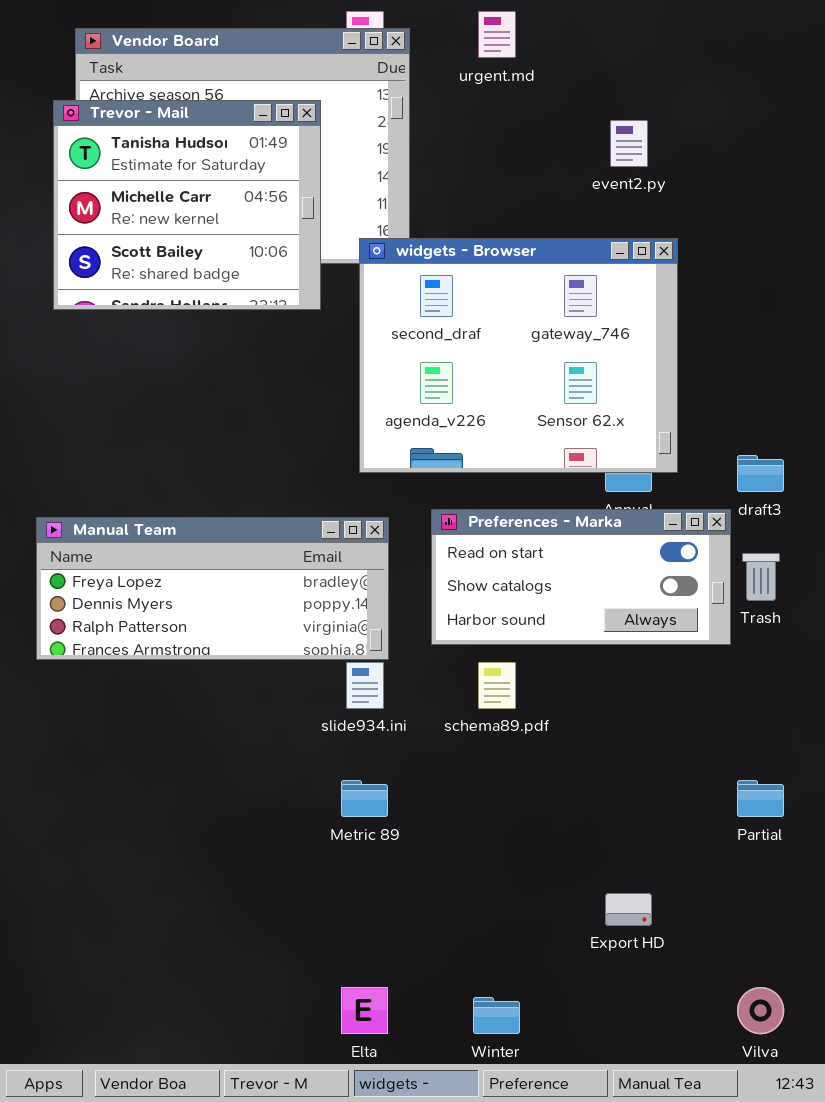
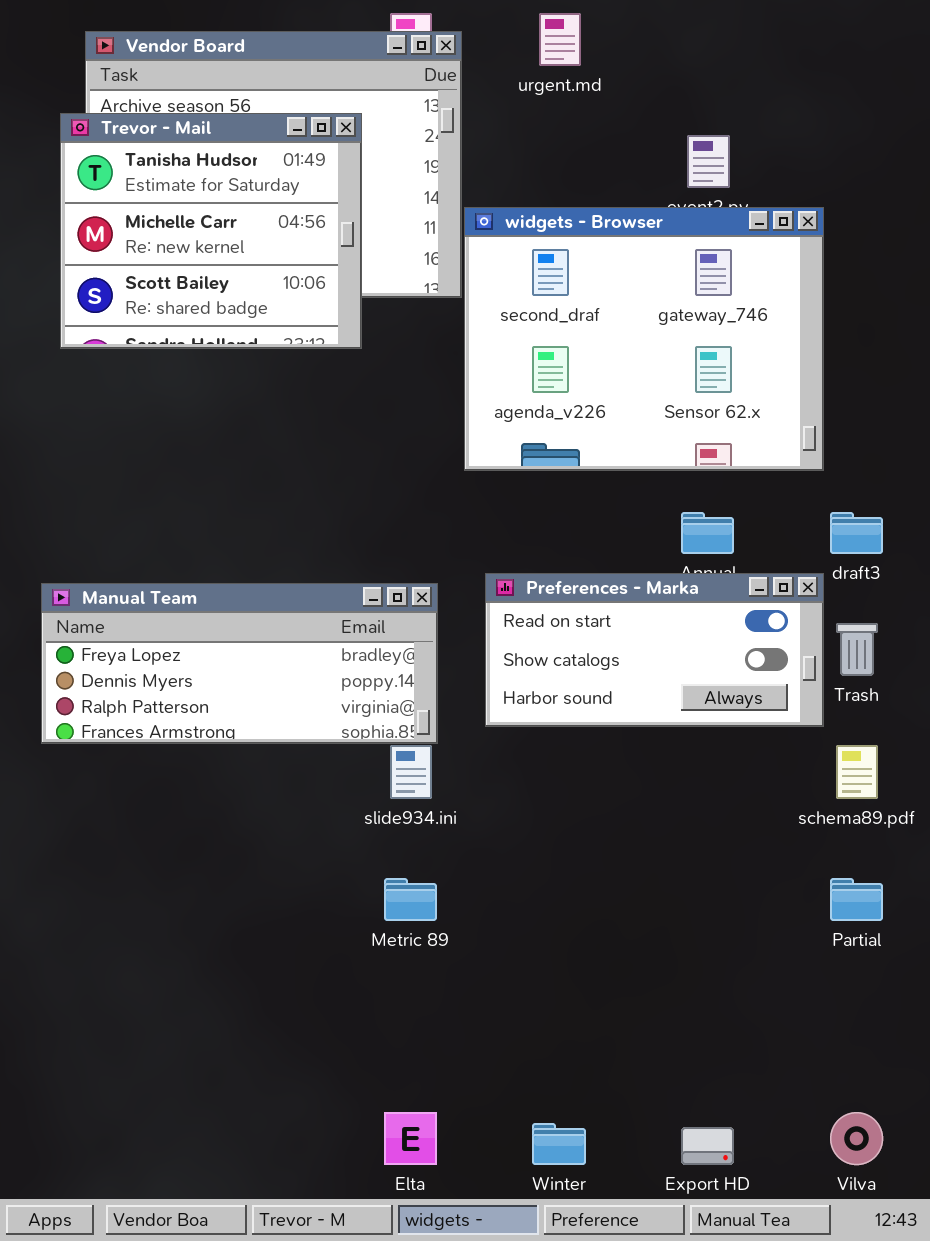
widgets - Browser: [359,238,678,473] -> [464,207,824,471], moved
schema89.pdf: [478,662,516,709] -> [836,745,878,799], moved
Export HD: [605,893,652,926] -> [681,1127,734,1165], moved

